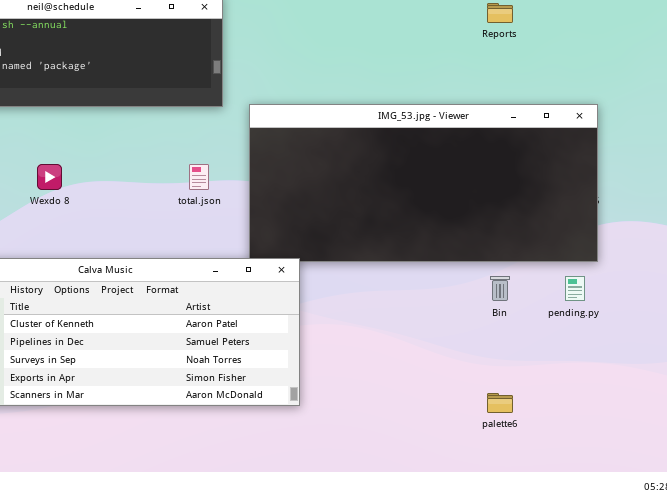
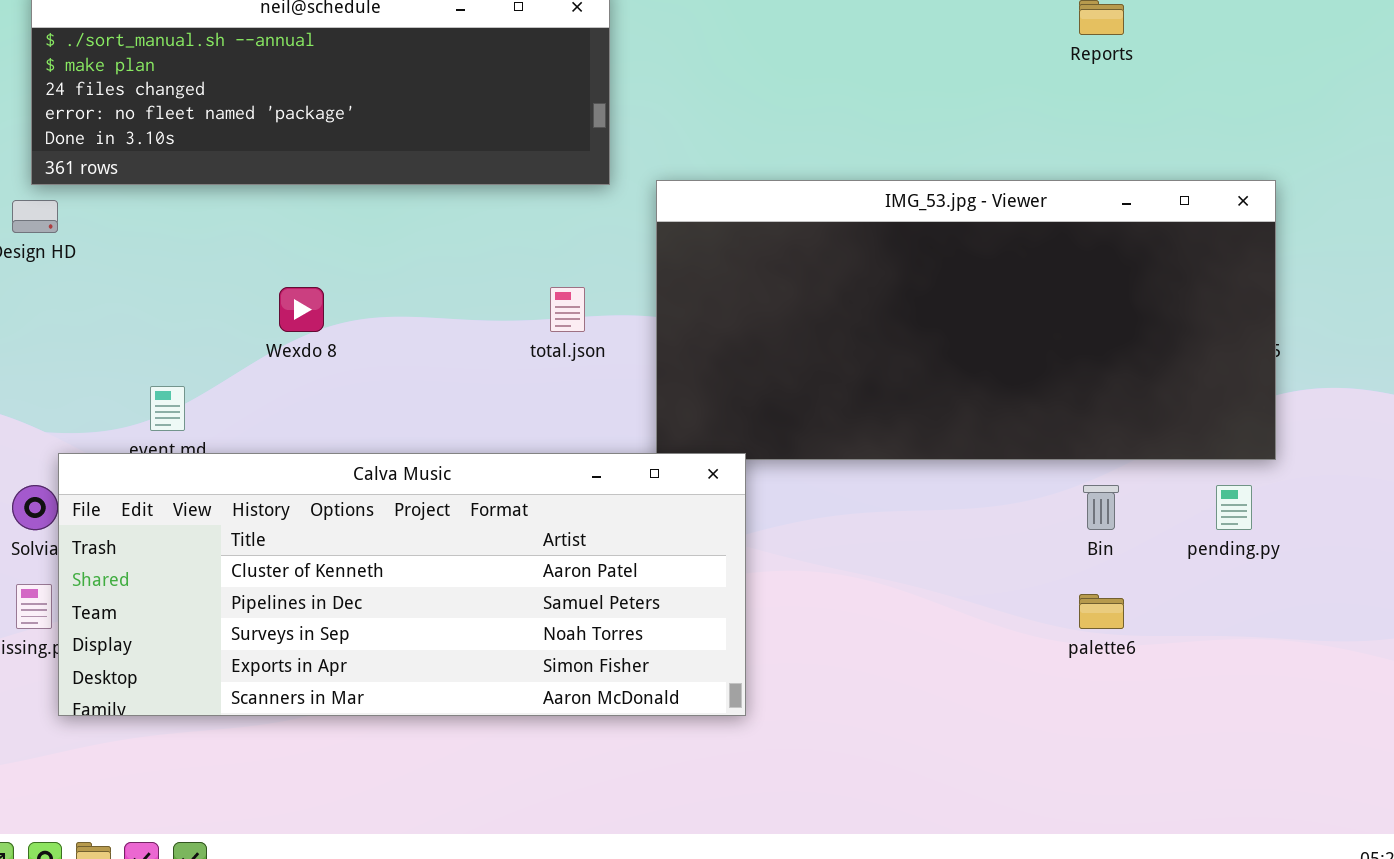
palette6: [487,393,513,413] -> [1079,594,1124,629], moved

